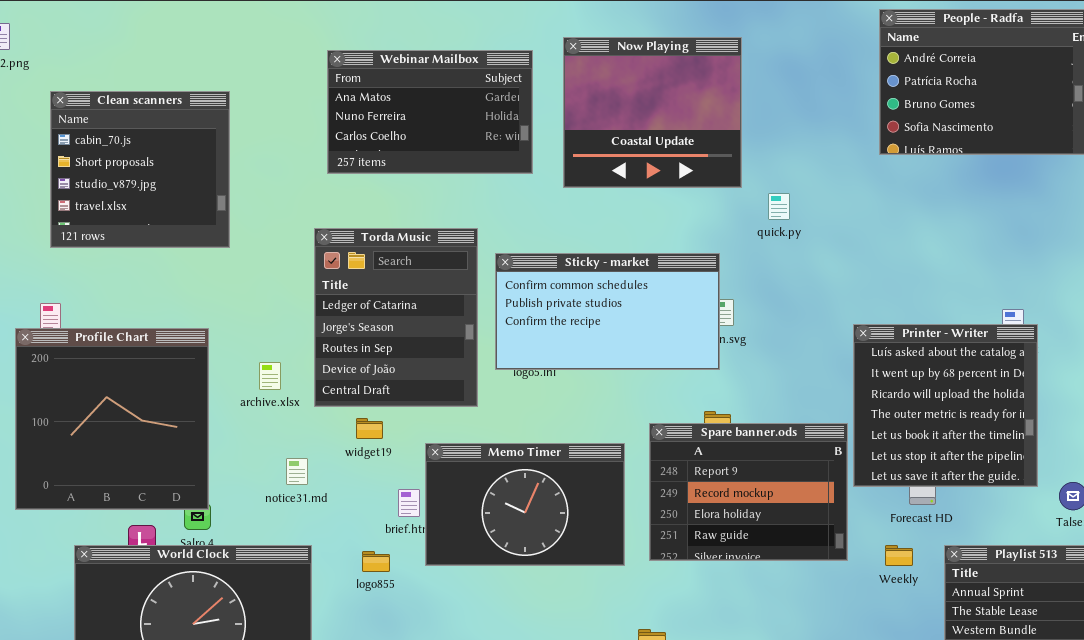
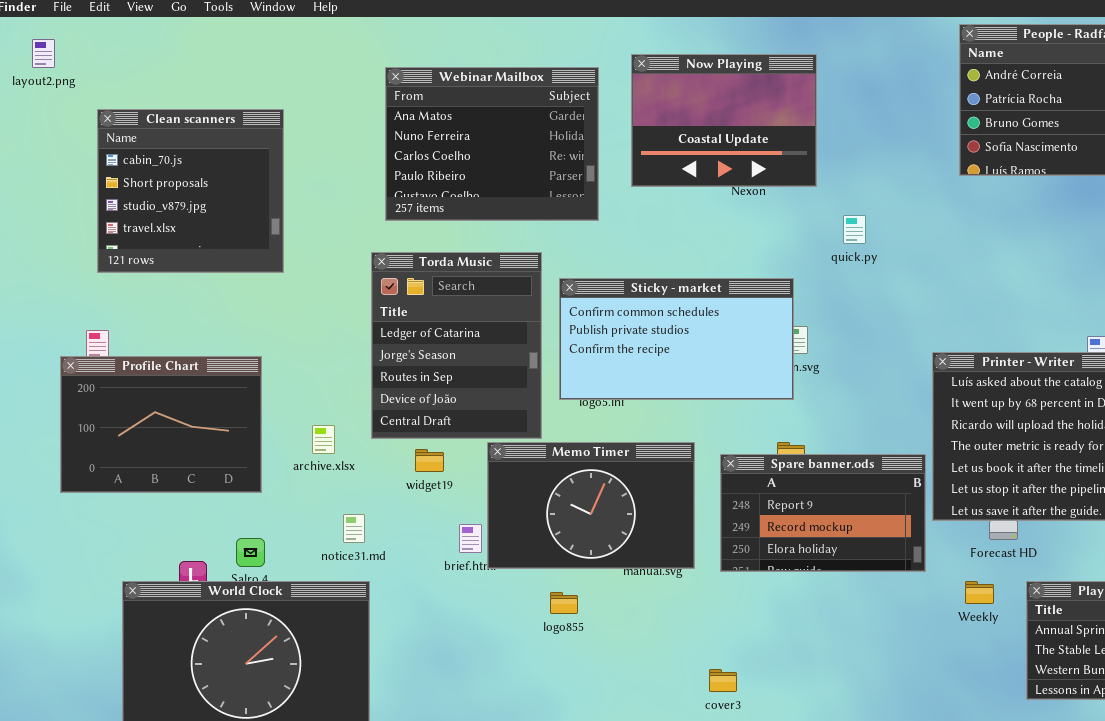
Now Playing: [563,37,742,188] -> [631,54,817,187], resized
Webinar Mailbox: [327,50,533,174] -> [385,67,599,221], resized
Profile Chart: [15,328,209,510] -> [60,356,262,493], resized
archive.xlsx: [259,362,281,390] -> [312,425,335,454], moved
Spare banner.ods: [649,423,848,561] -> [720,454,926,572], resized
Memo Timer: [425,443,625,566] -> [487,442,695,569], moved
notice31.md: [286,458,308,485] -> [343,514,365,543], moved
logo855: [362,551,390,572] -> [550,592,578,614], moved

